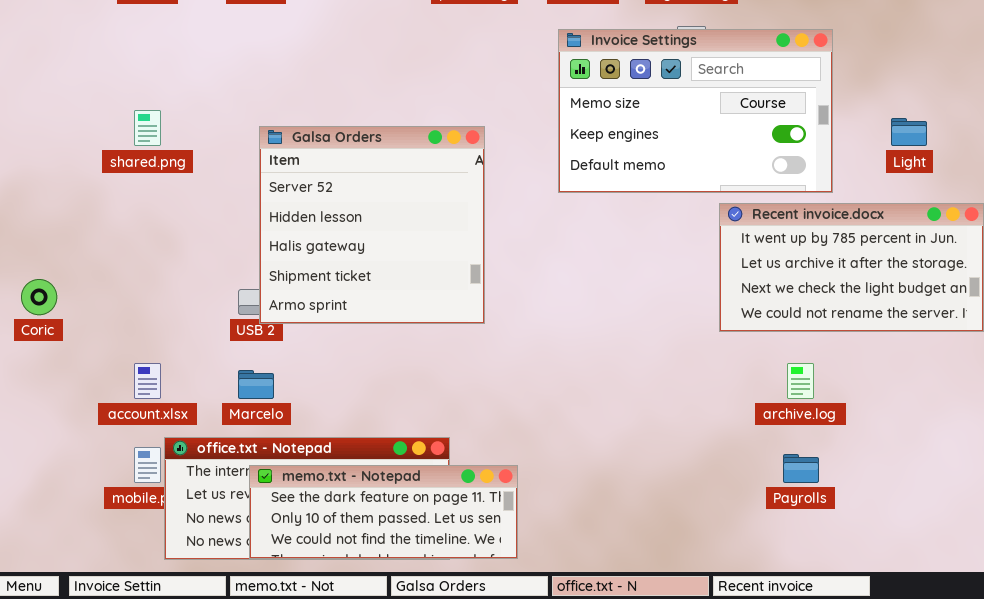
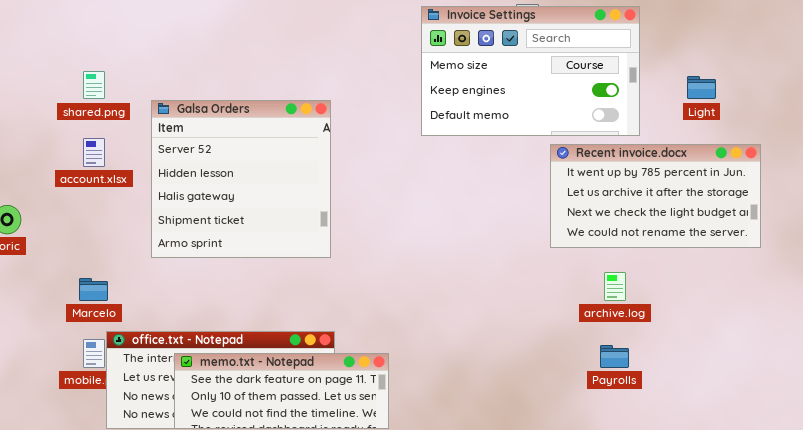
Galsa Orders: [259,126,485,324] -> [151,100,331,258], moved
account.xlsx: [134,363,161,399] -> [83,138,105,167], moved
Marcelo: [238,370,274,399] -> [79,278,108,301], moved

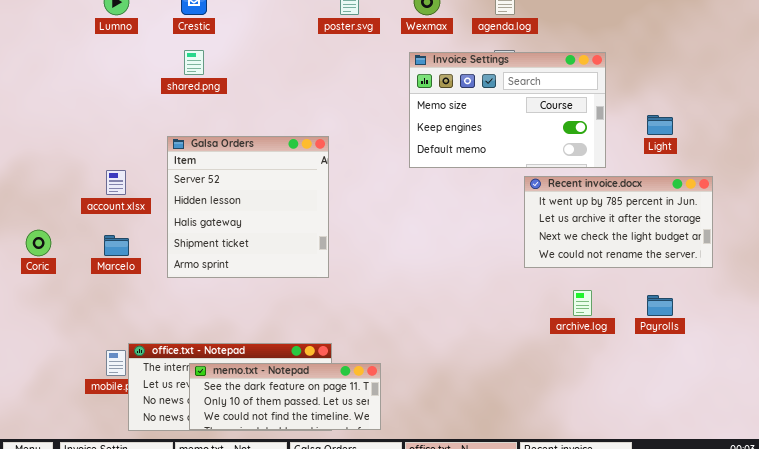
shared.png: [83,71,105,99] -> [184,50,204,75], moved
Marcelo: [79,278,108,301] -> [104,235,129,256], moved
Payrolls: [600,345,629,368] -> [647,295,673,316], moved

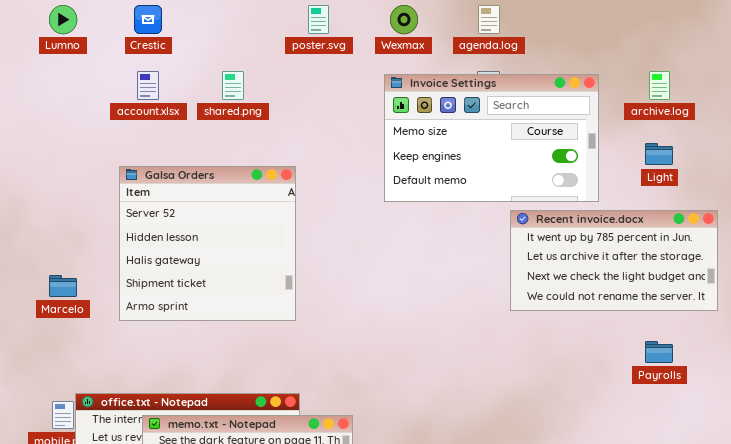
shared.png: [184,50,204,75] -> [222,71,244,100], moved
account.xlsx: [106,170,126,195] -> [137,71,159,100], moved
archive.log: [573,290,592,316] -> [649,71,670,100], moved

